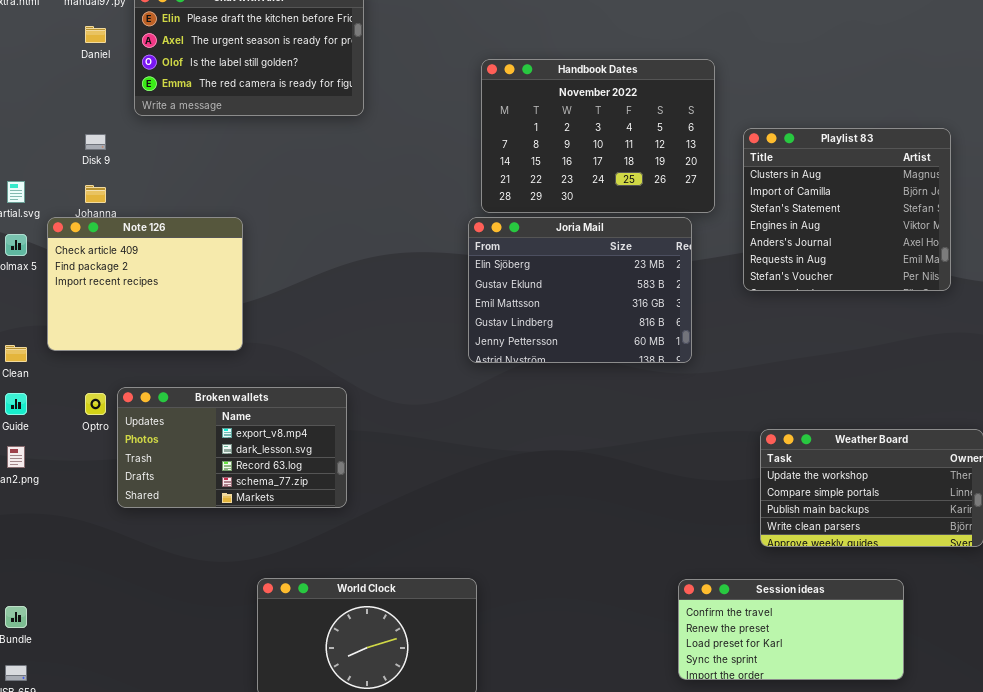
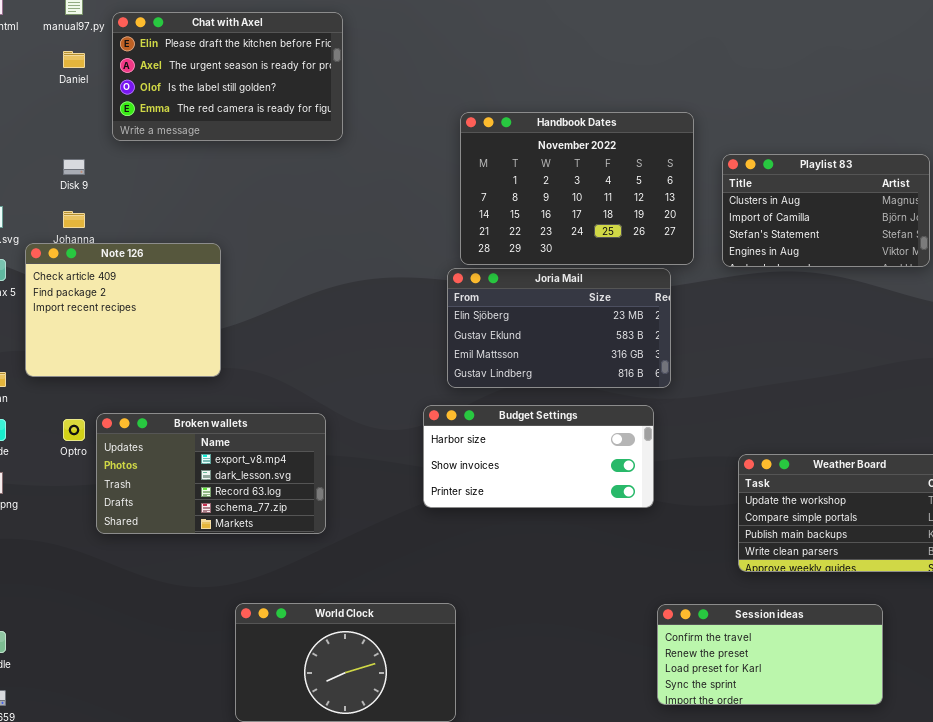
Handbook Dates: [481,59,715,213] -> [460,112,694,265], moved
Playlist 83: [743,128,951,291] -> [722,154,930,267], resized
Joria Mail: [468,217,692,363] -> [447,268,671,388], resized
Budget Settings: none -> [423,405,654,508], opened

